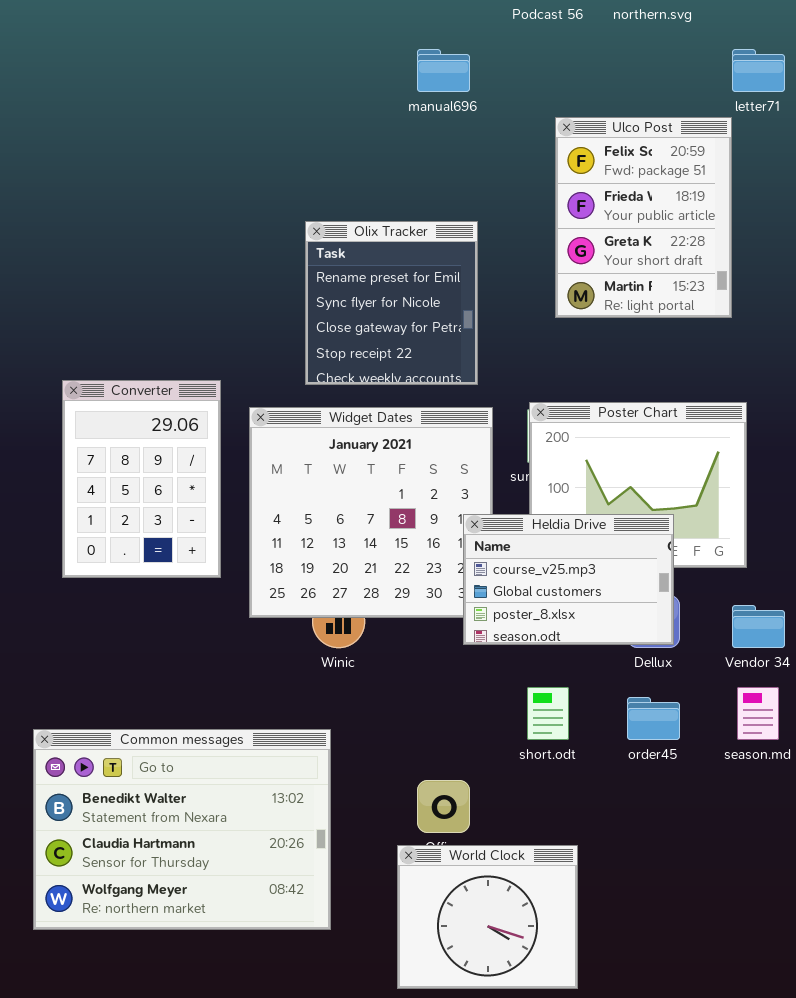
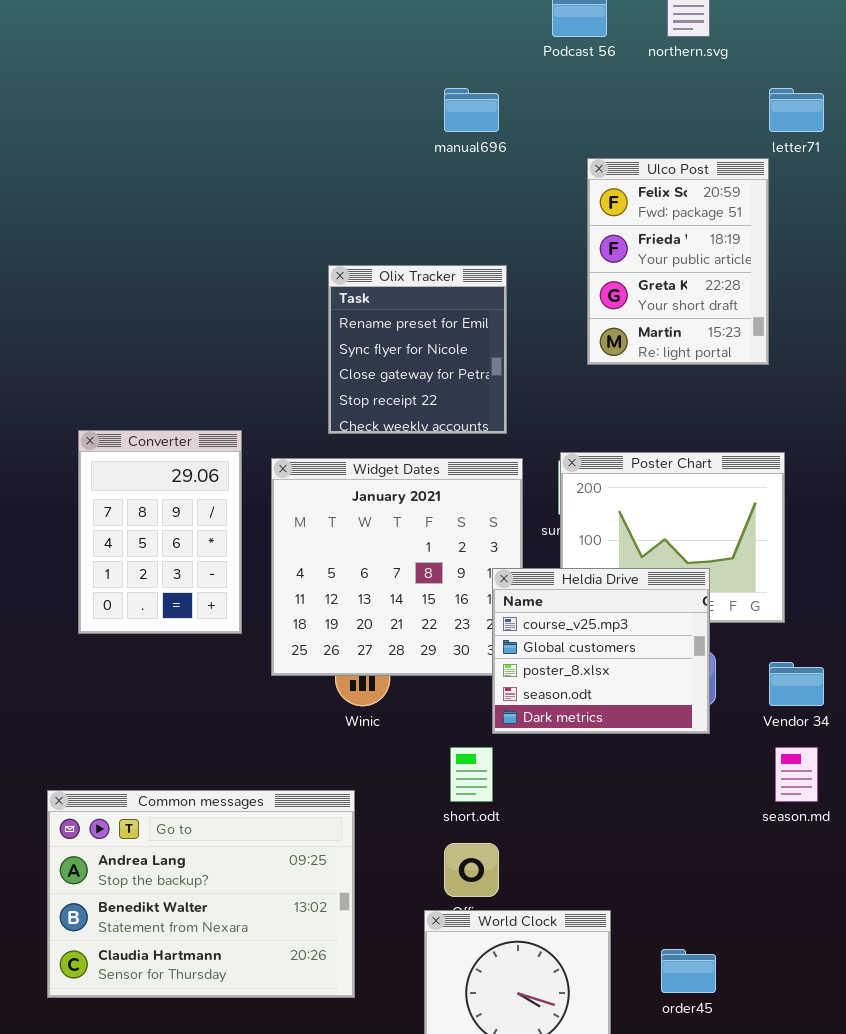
Heldia Drive: [463,514,674,645] -> [492,568,710,734], resized
short.odt: [527,687,569,740] -> [450,747,493,802], moved
order45: [627,697,680,740] -> [661,949,716,993], moved
Common messages: [33,729,331,930] -> [47,790,355,998], scrolled up 1 row

